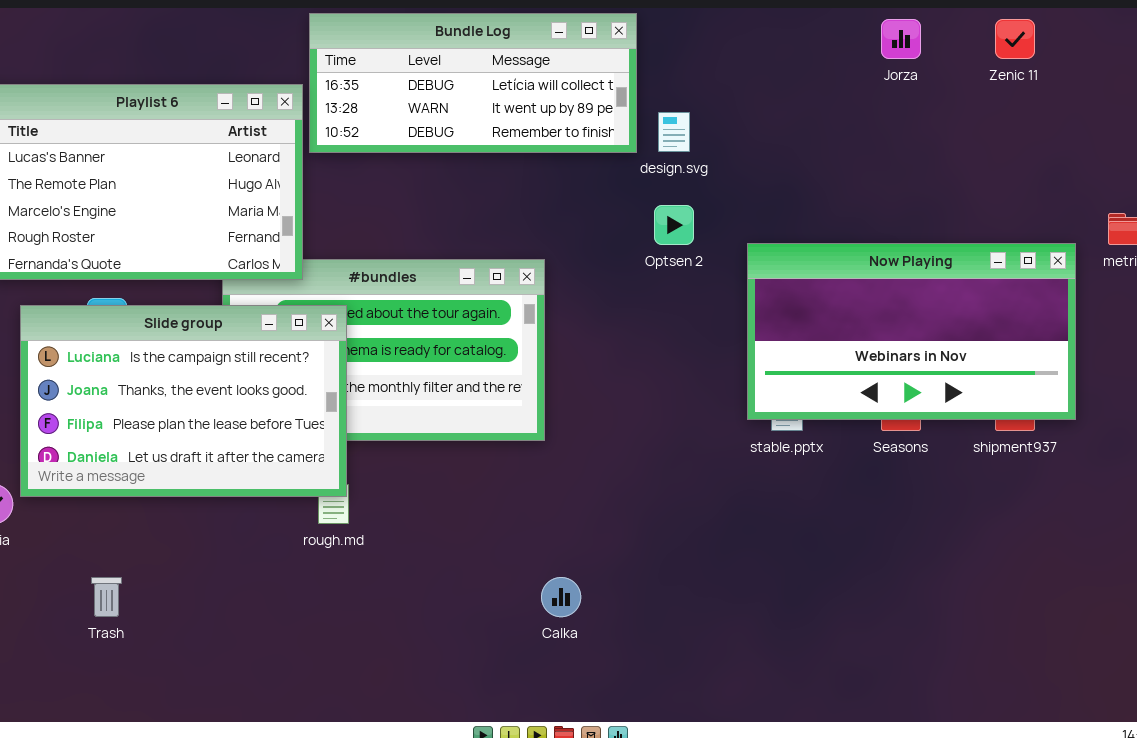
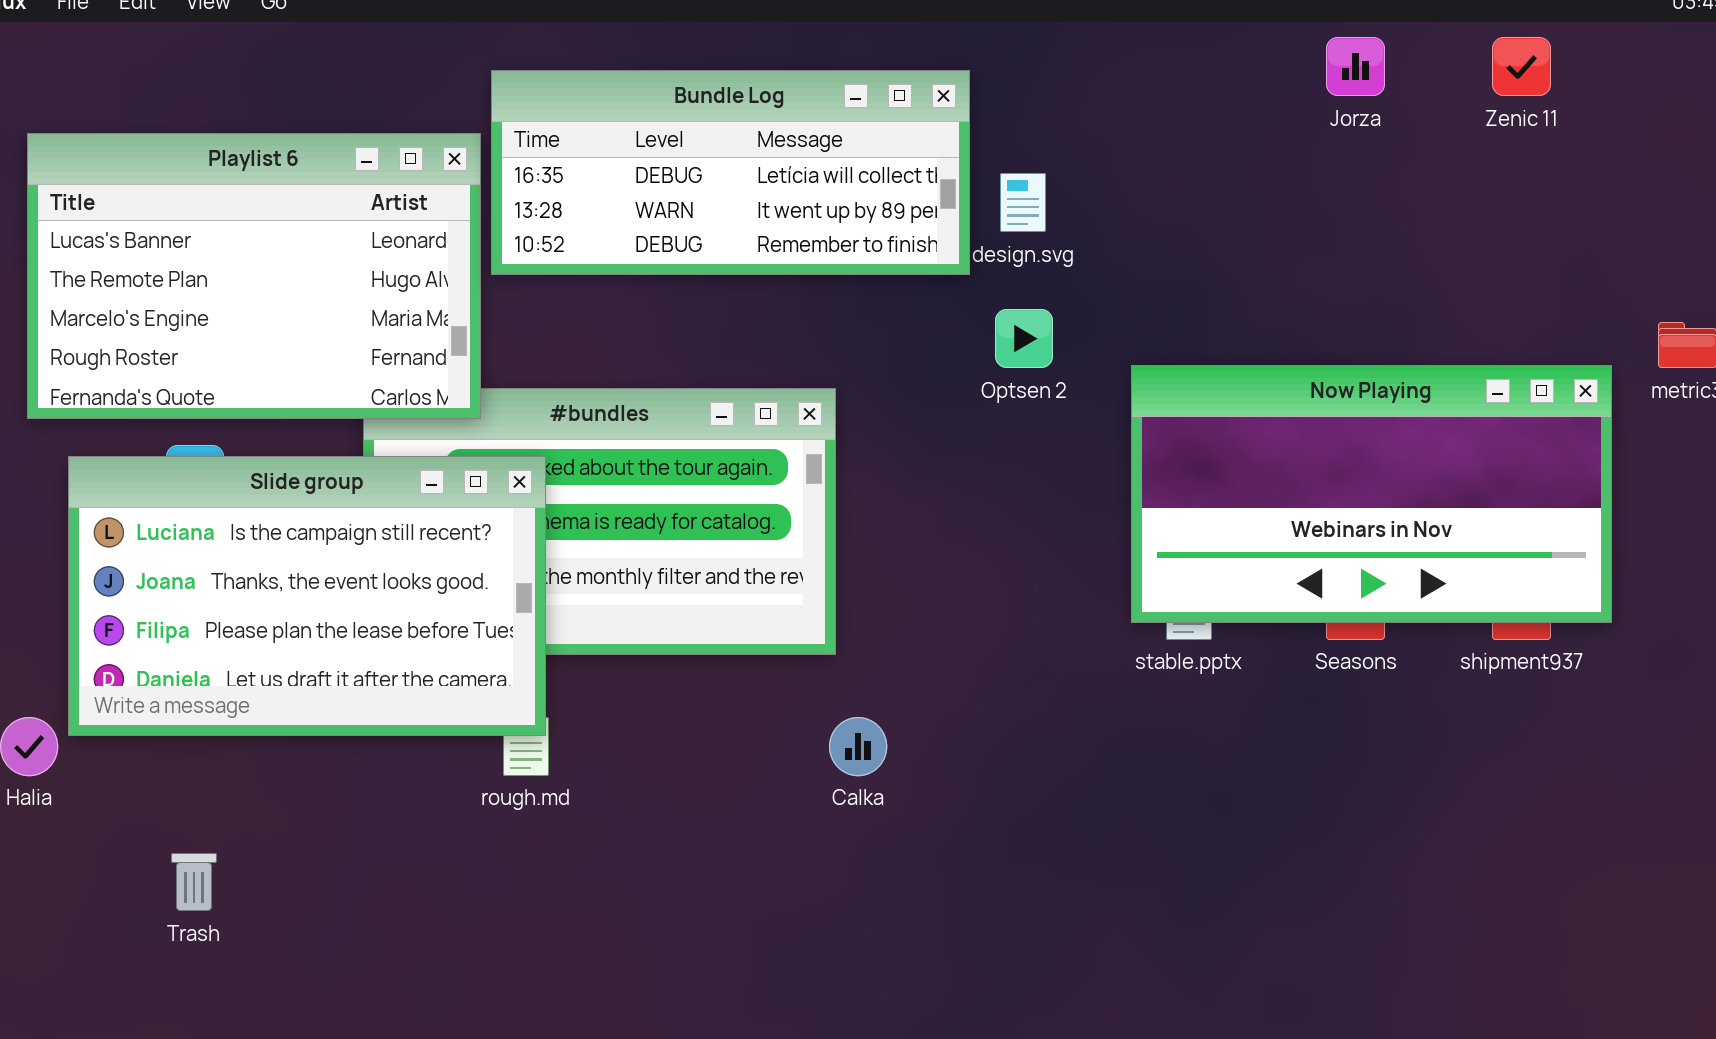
Bundle Log: [309,13,637,153] -> [491,70,970,275], moved
Calka: [541,577,581,617] -> [829,717,887,776], moved

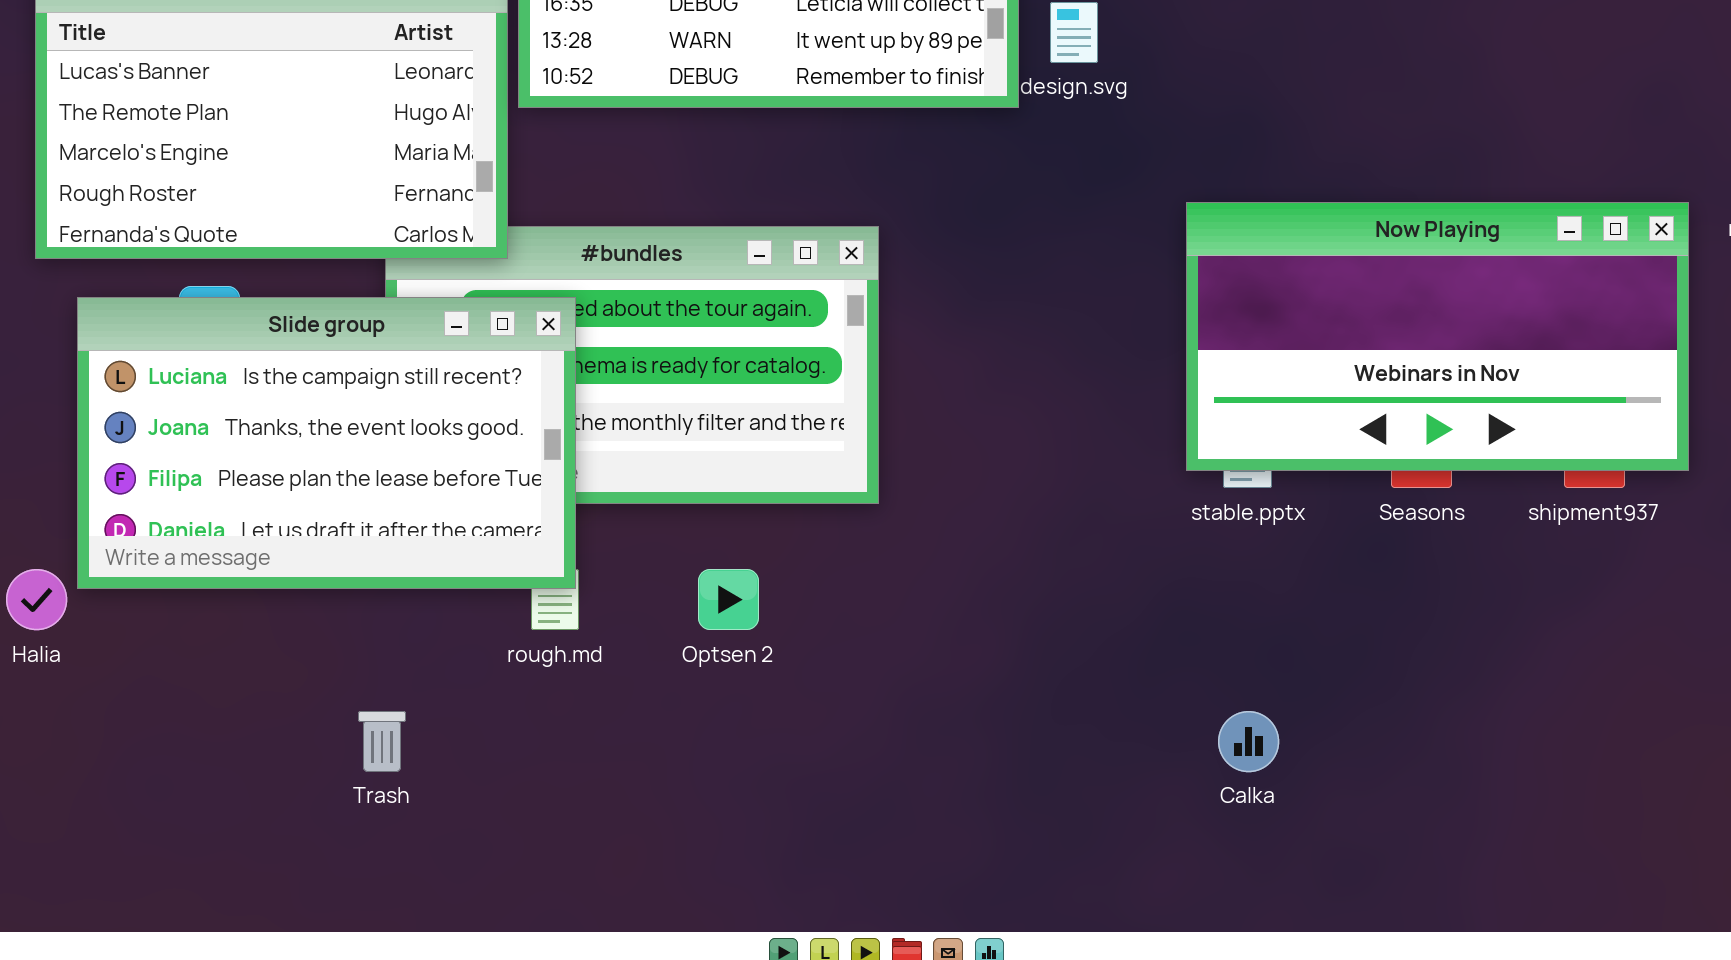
Optsen 2: [995,309,1053,368] -> [698,569,759,630], moved
Calka: [829,717,887,776] -> [1218,711,1279,772], moved
Trash: [171,853,217,911] -> [358,711,406,772], moved

